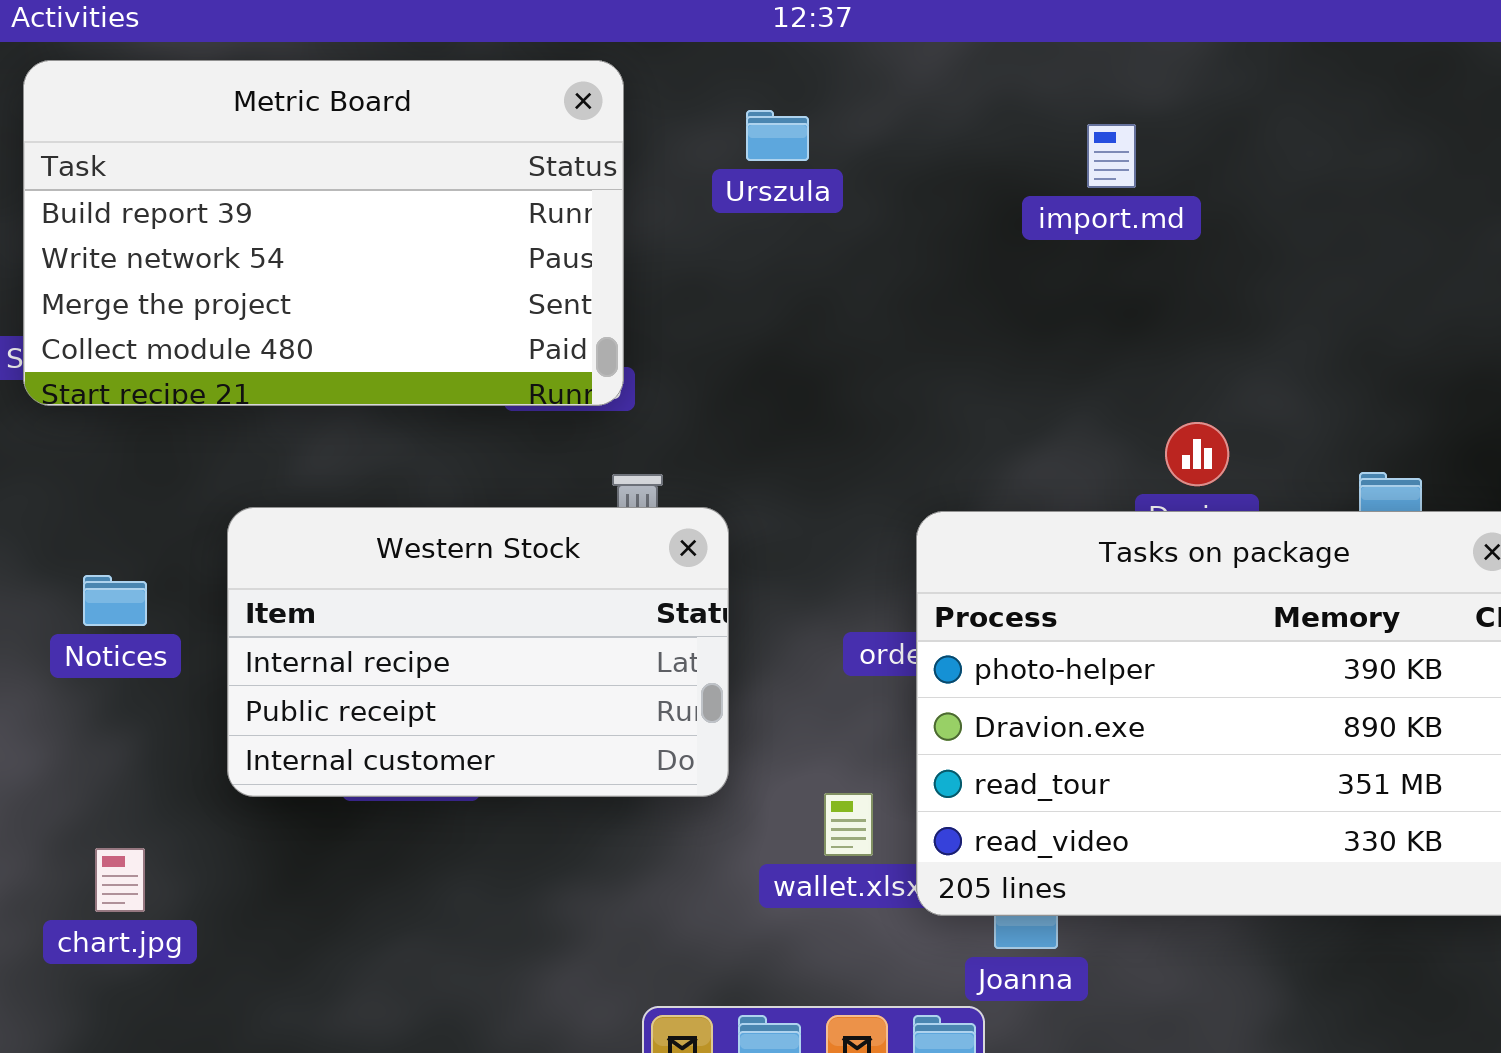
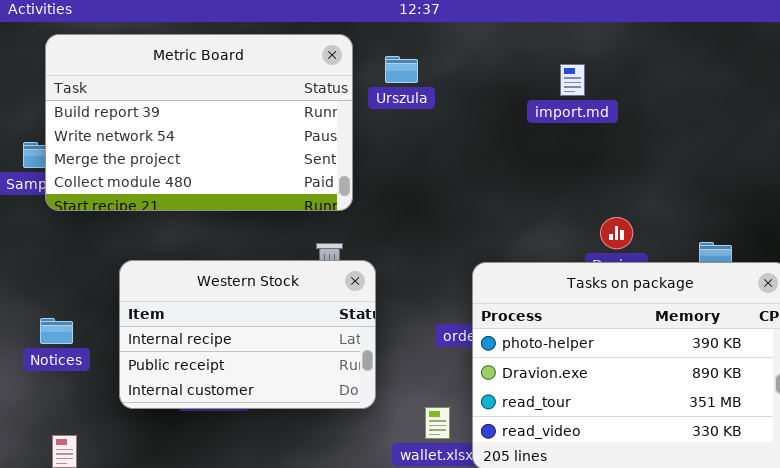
Metric Board: [23,60,624,406] -> [45,34,353,211], moved
Notices: [83,575,147,626] -> [40,318,73,344], moved

